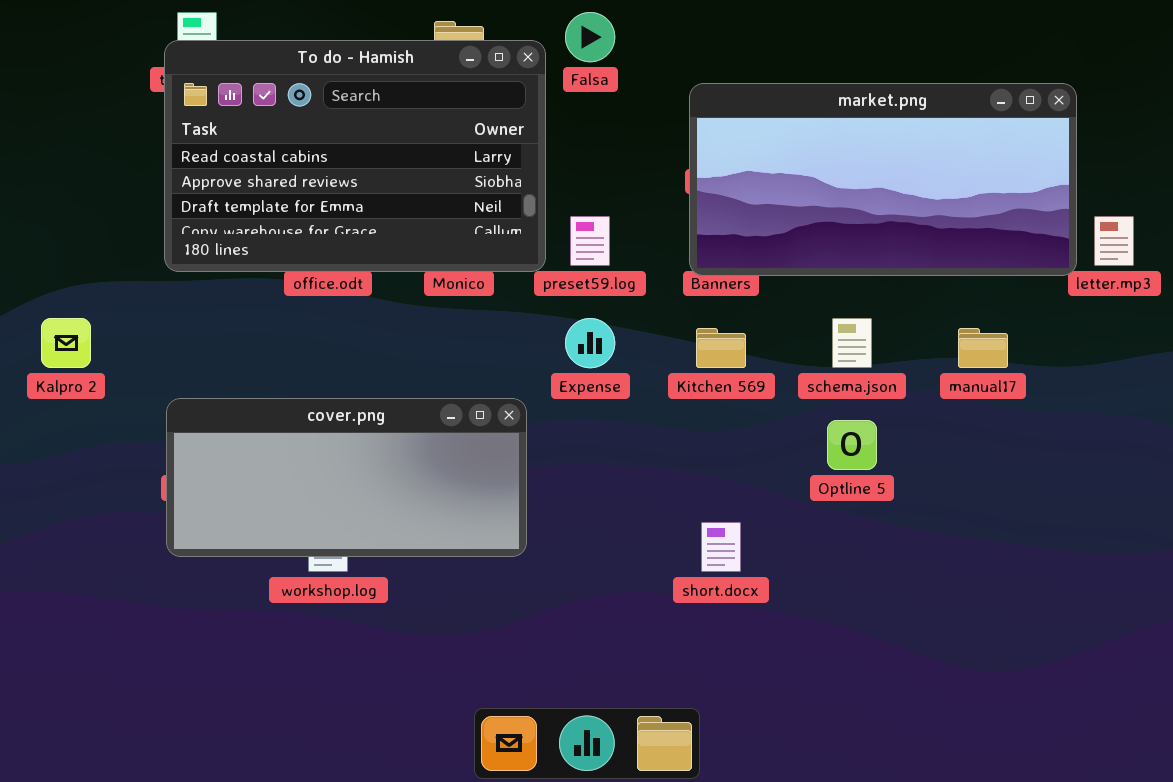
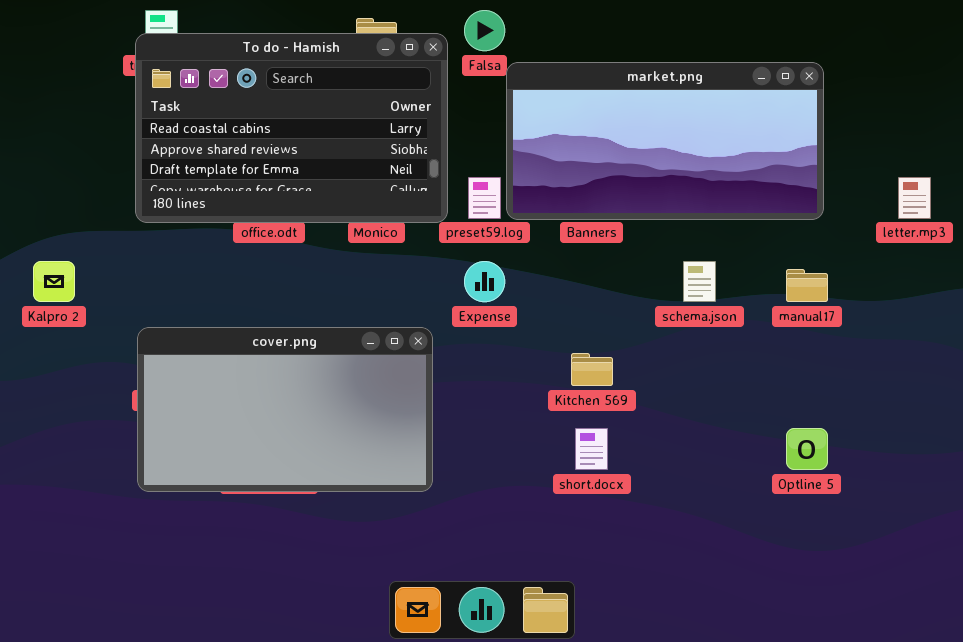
market.png: [689,83,1077,276] -> [506,62,824,220], moved
Kitchen 569: [696,328,746,368] -> [571,353,613,386], moved
cover.png: [166,398,527,557] -> [137,327,433,492], resized
Optline 5: [827,420,877,470] -> [786,428,828,470], moved

